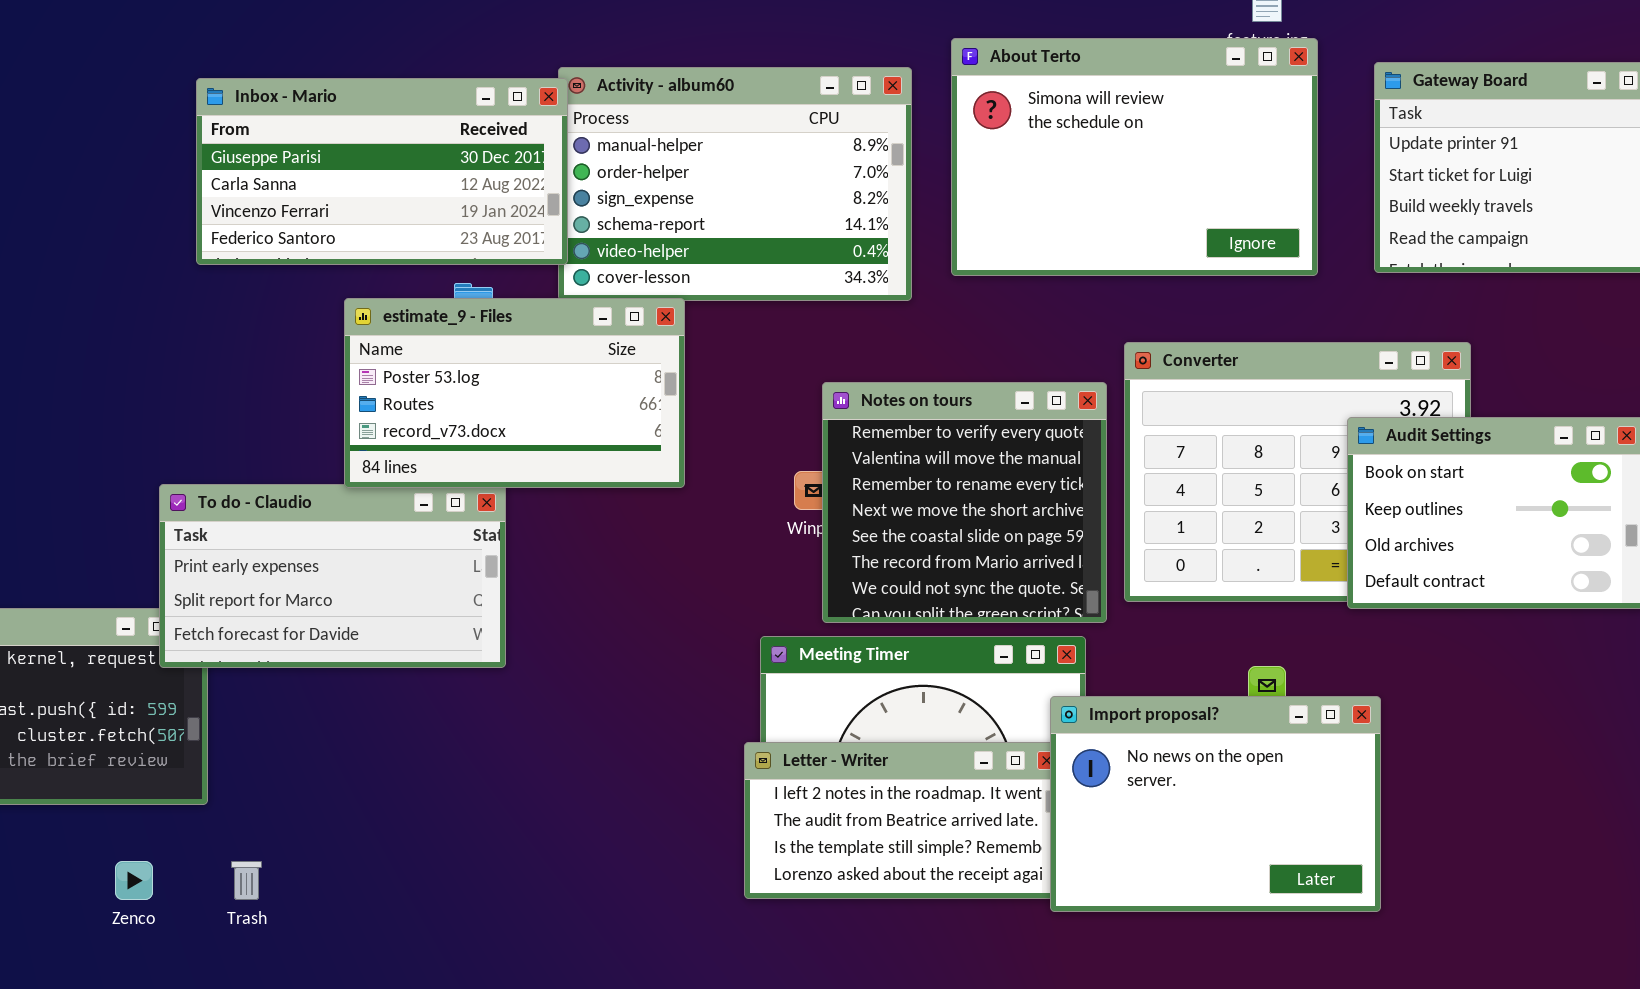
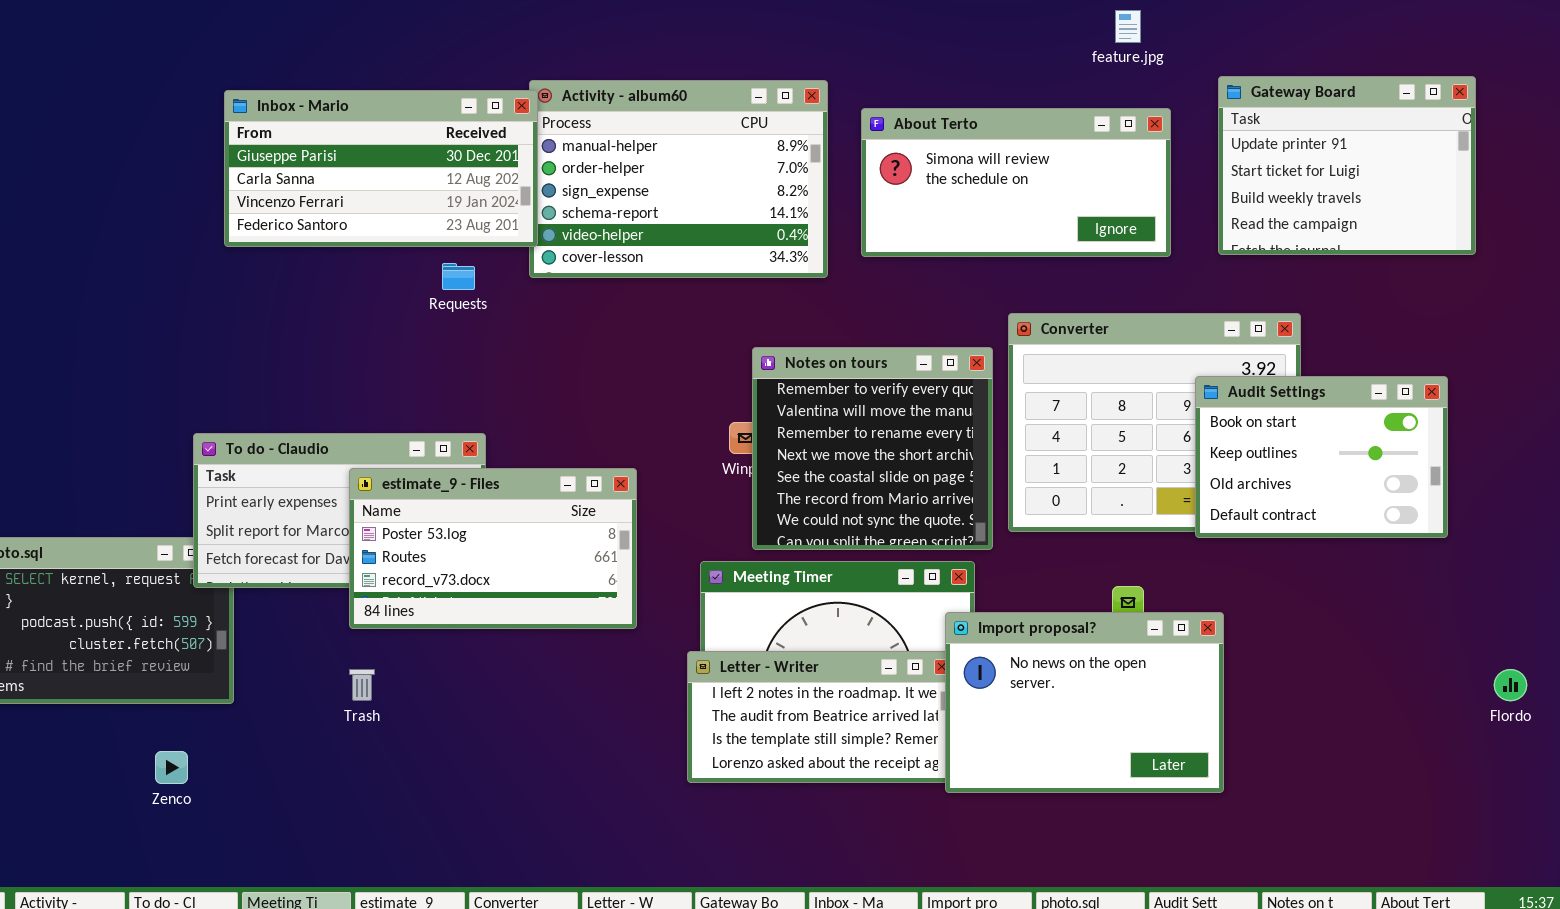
About Terto: [951,38,1318,276] -> [861,108,1171,257], resized
estimate_9 - Files: [344,298,685,488] -> [349,468,637,629], moved
Trash: [231,861,262,900] -> [349,669,375,701], moved

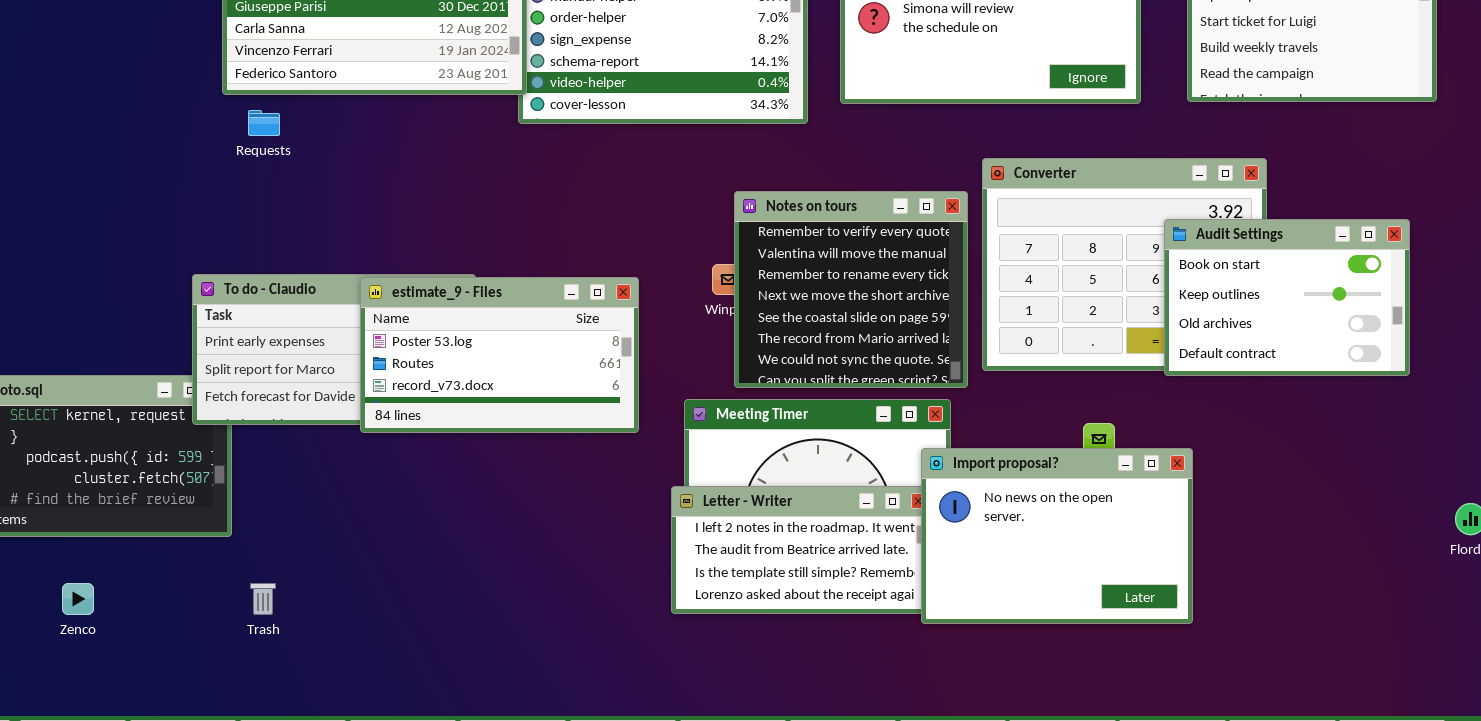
Requests: [442,263,475,290] -> [248,110,280,136], moved
estimate_9 - Files: [349,468,637,629] -> [360,277,639,433], moved
Trash: [349,669,375,701] -> [250,583,276,615], moved
Zenco: [155,751,188,784] -> [62,583,94,615], moved

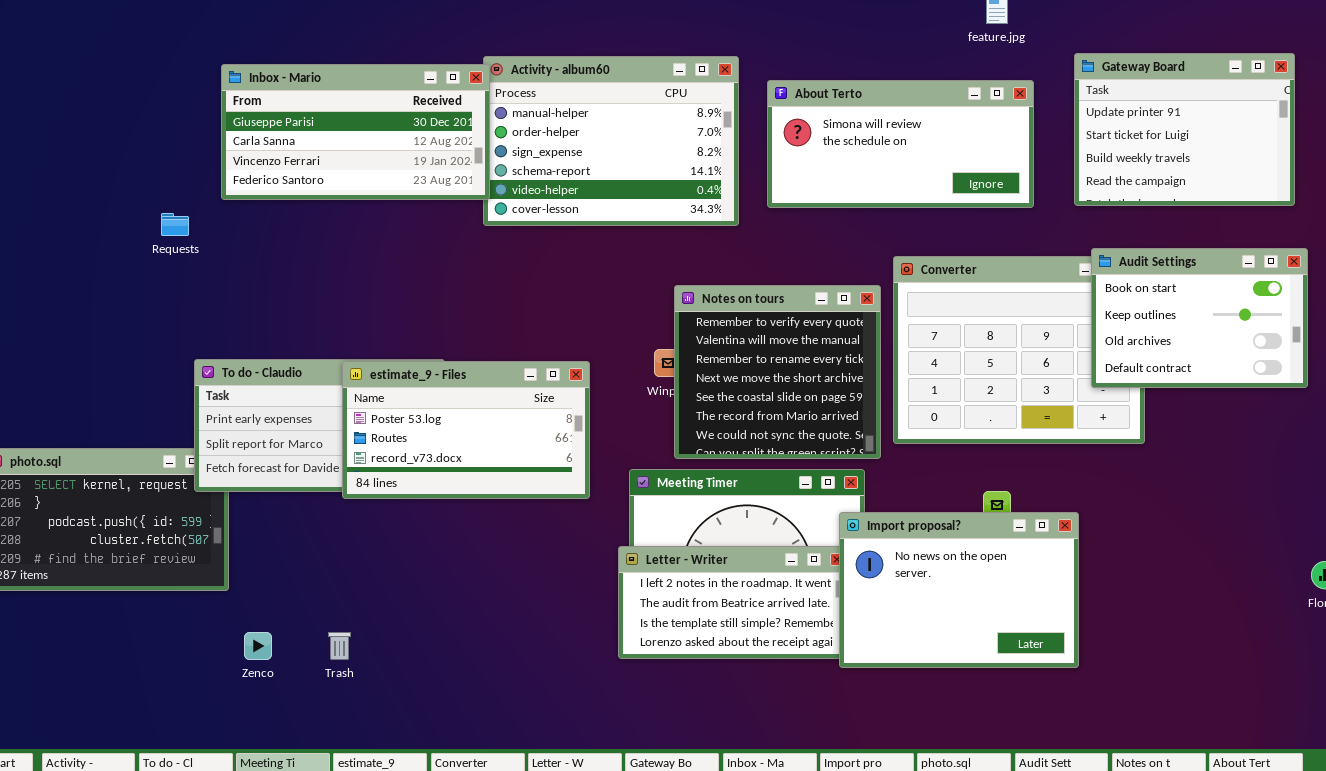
Requests: [248,110,280,136] -> [161,213,189,236], moved
Audit Settings: [1164,219,1410,376] -> [1091,248,1308,388], moved
Zenco: [62,583,94,615] -> [244,632,272,660], moved
Trash: [250,583,276,615] -> [328,632,351,660], moved

